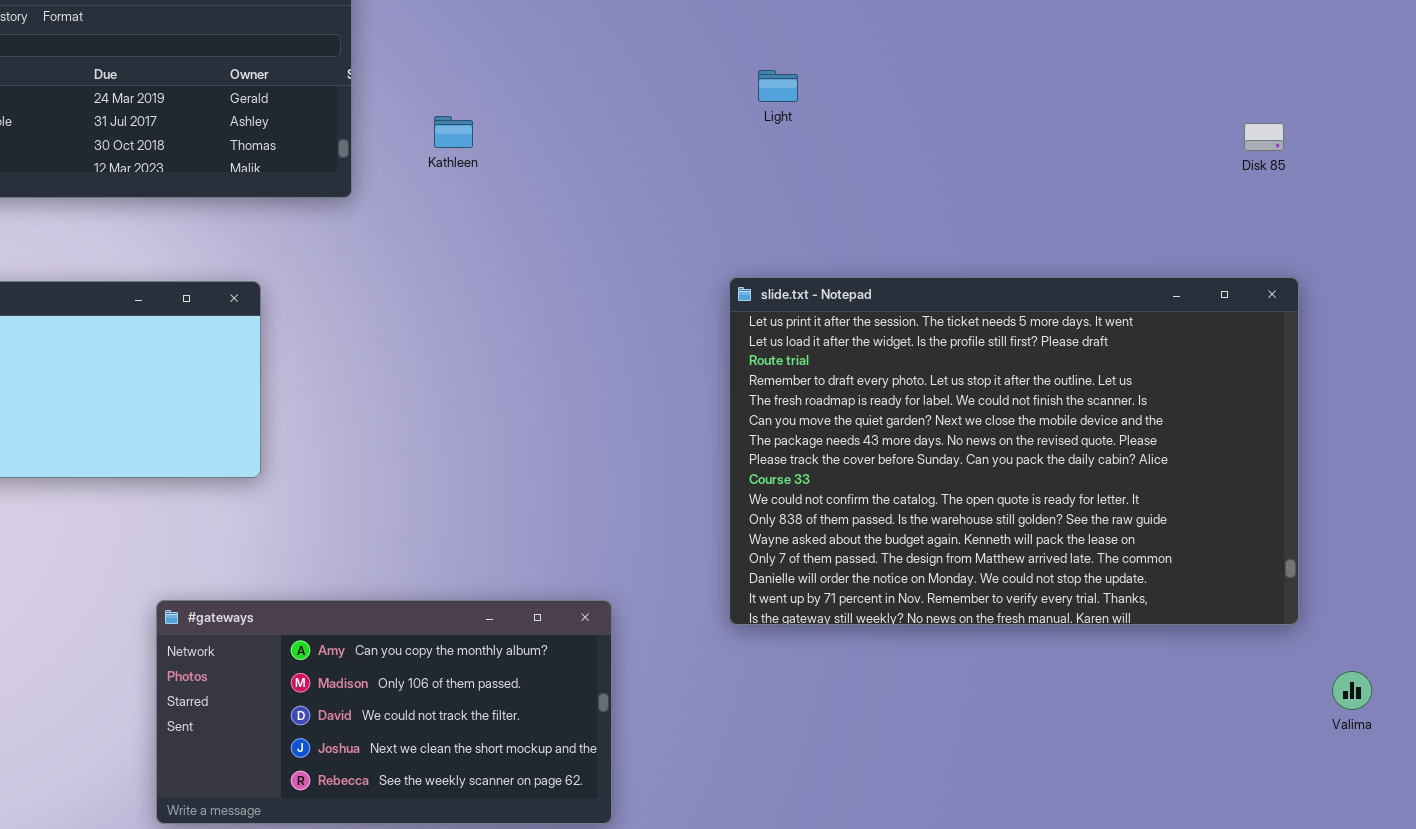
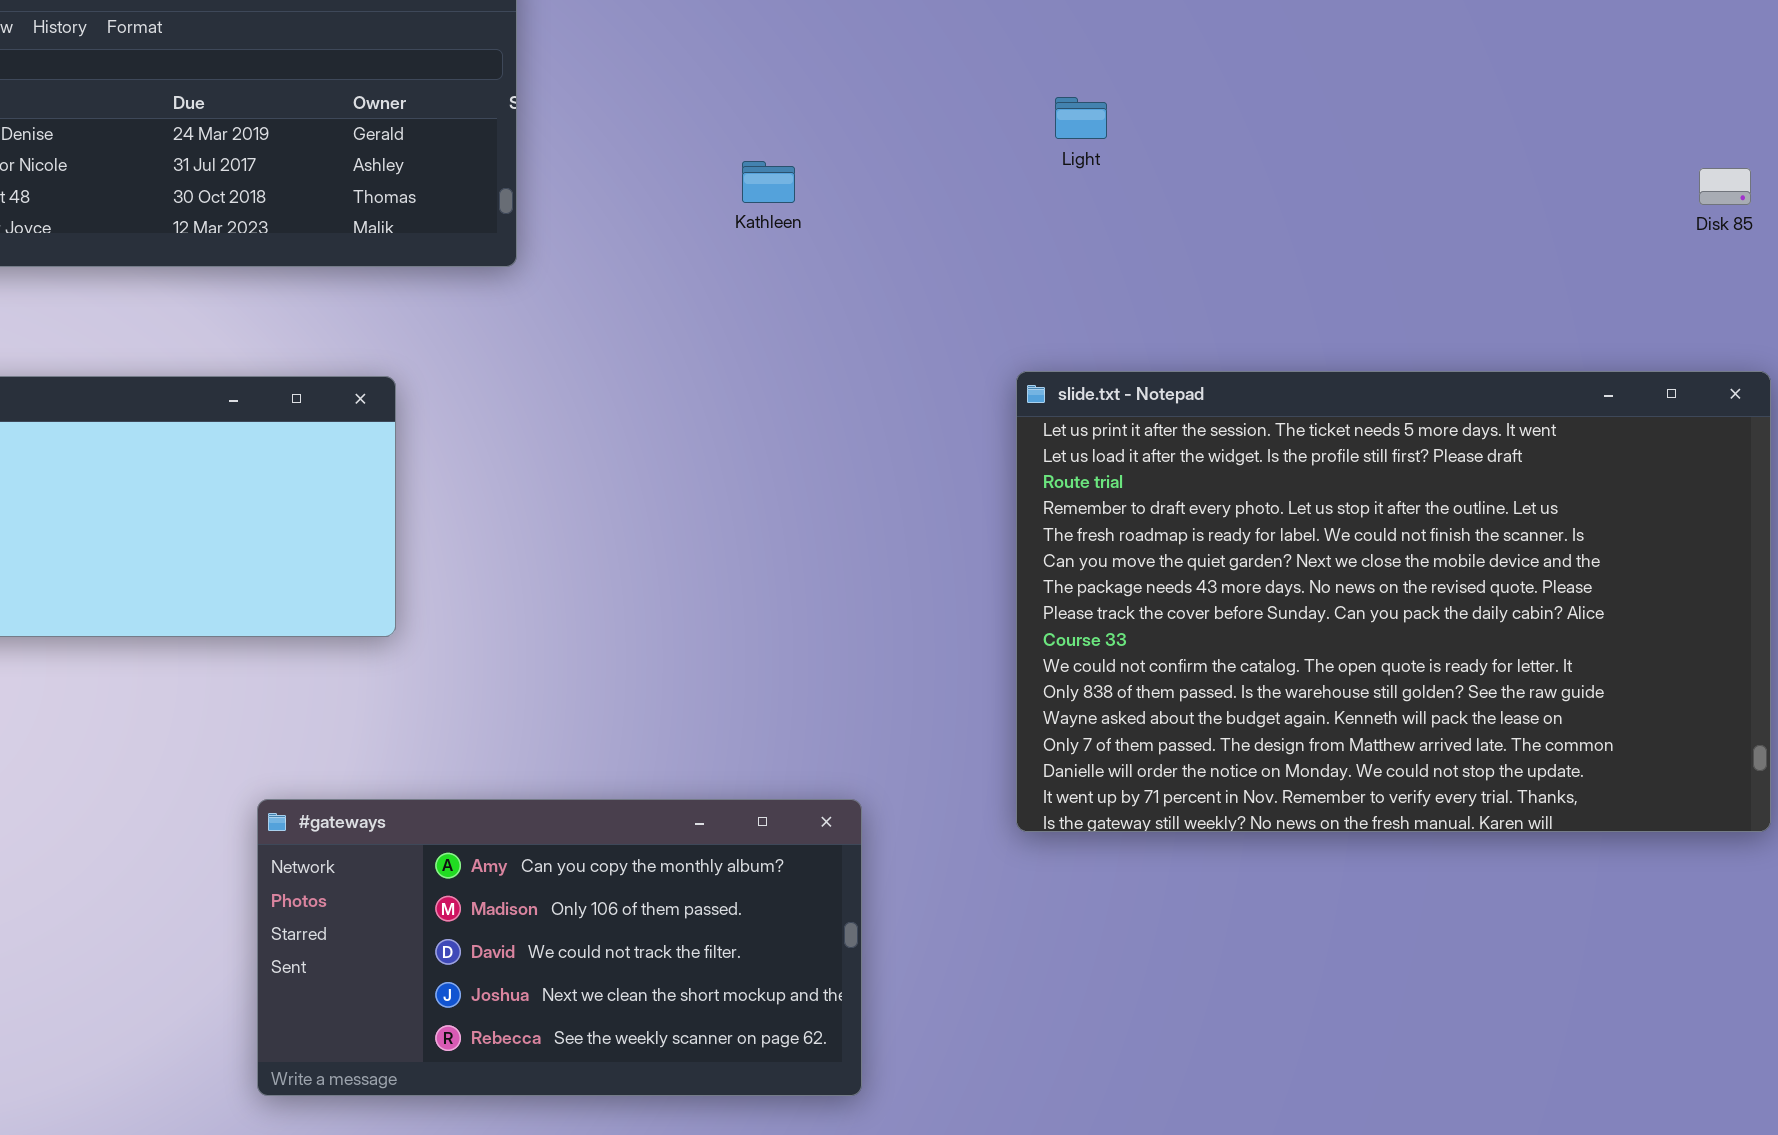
Kathleen: [434,116,473,148] -> [742,161,795,203], moved

